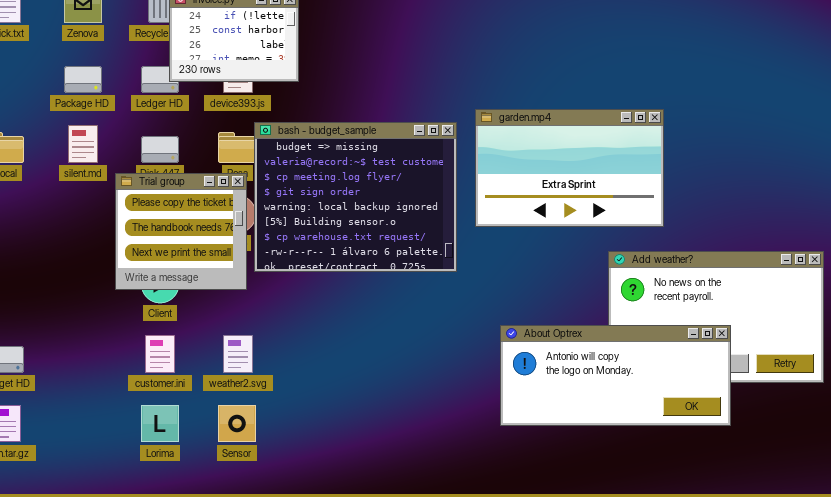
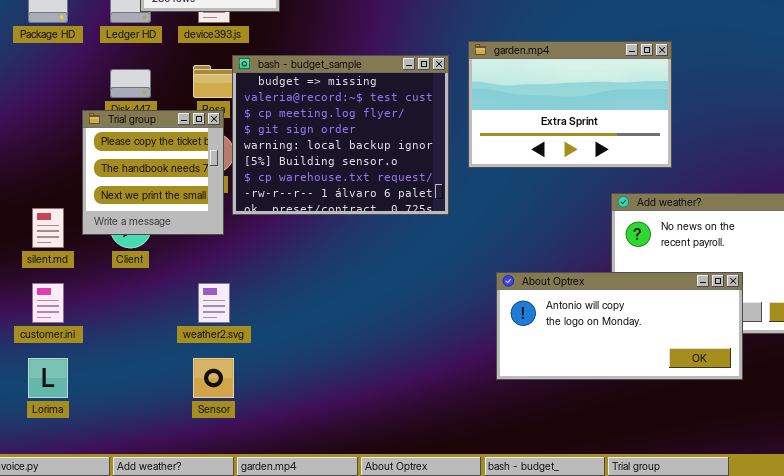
silent.md: [68,125,98,163] -> [32,208,64,248], moved
customer.ini: [145,335,175,373] -> [32,283,64,323], moved
Lorima: [141,405,179,442] -> [28,358,68,398], moved

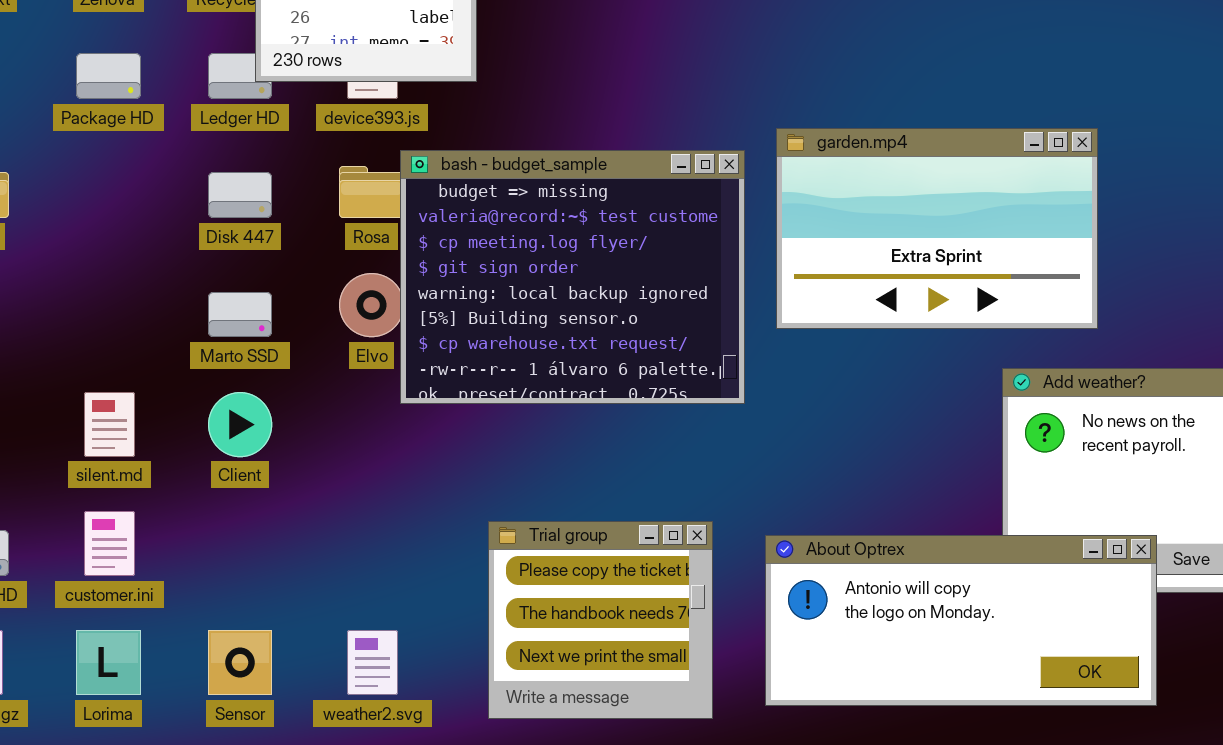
Trial group: [82,110,224,235] -> [488,521,713,719], moved
About Optrex: [496,272,743,380] -> [765,535,1157,706], moved
weather2.svg: [198,283,230,323] -> [347,630,398,695], moved
Sensor: [193,358,234,398] -> [208,630,272,695], moved

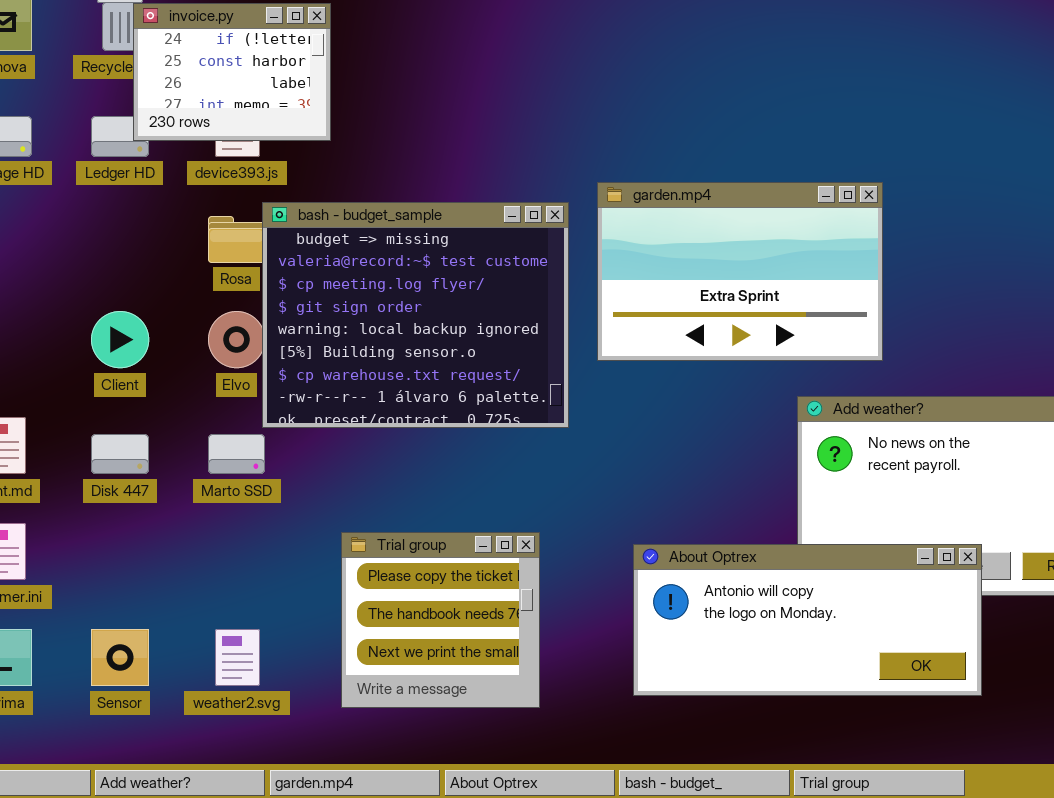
Disk 447: [208,172,272,218] -> [91,434,149,474], moved
Marto SSD: [208,292,272,337] -> [208,434,265,474], moved
Client: [208,392,272,457] -> [91,311,149,368], moved
About Optrex: [765,535,1157,706] -> [633,544,982,696], moved

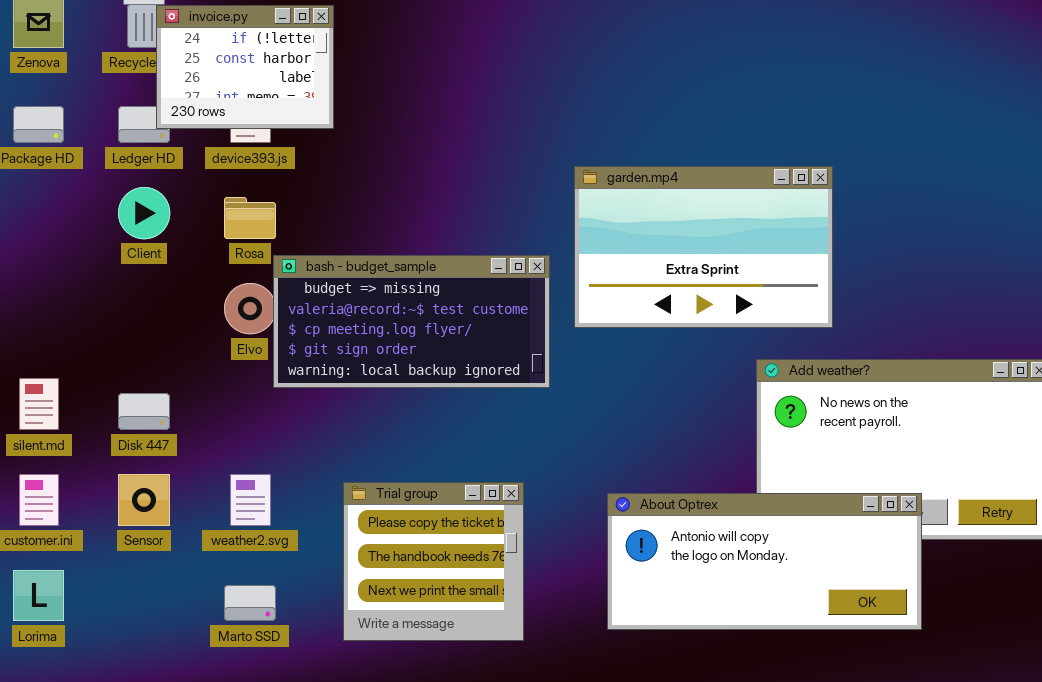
bash - budget_sample: [262,202,569,428] -> [273,255,550,388], resized
Client: [91,311,149,368] -> [118,187,170,239], moved
Marto SSD: [208,434,265,474] -> [224,585,276,621], moved
Sensor: [91,629,149,686] -> [118,474,170,526], moved
weather2.svg: [215,629,260,686] -> [230,474,271,526], moved

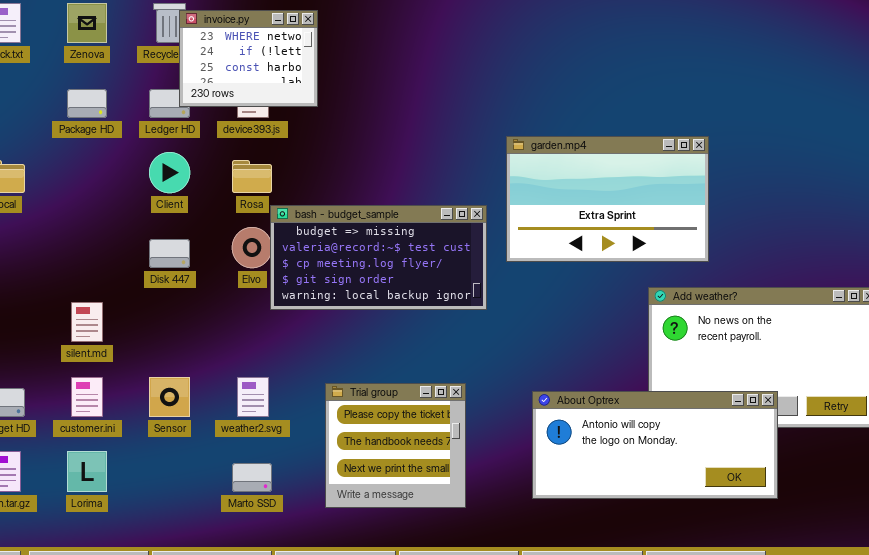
invoice.py: [156,5,334,129] -> [179,10,318,107], scrolled up 1 row
Disk 447: [118,393,170,430] -> [149,239,190,268], moved

